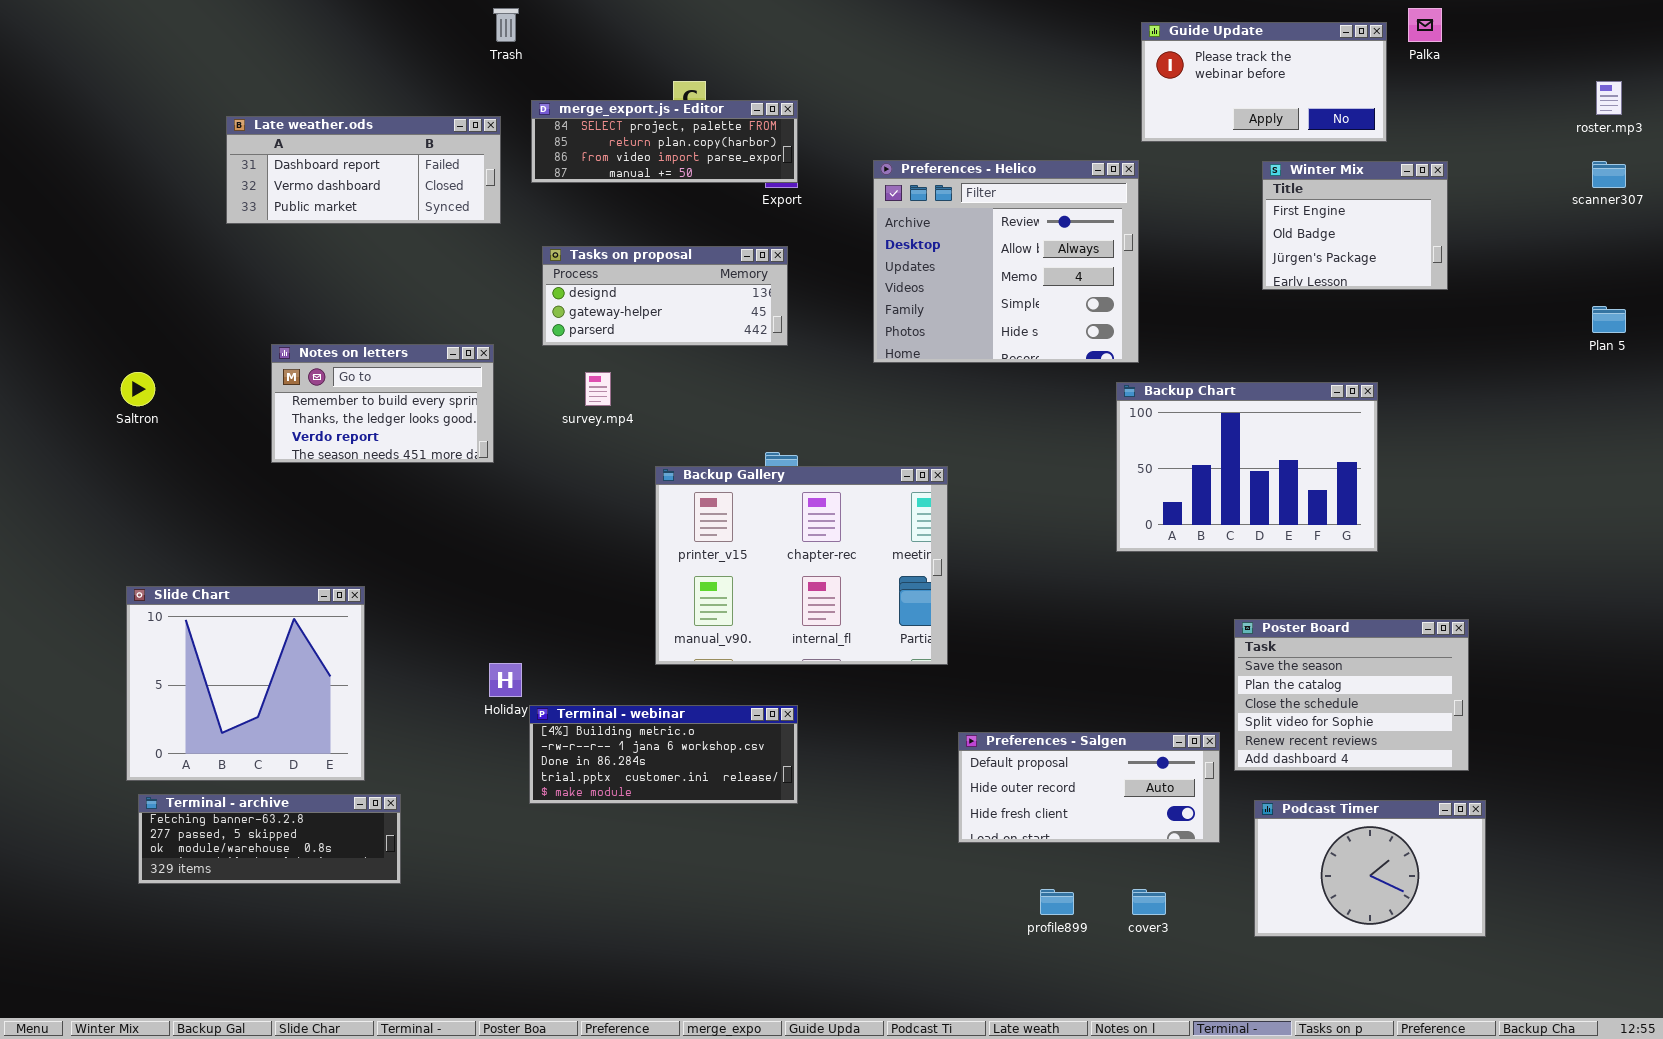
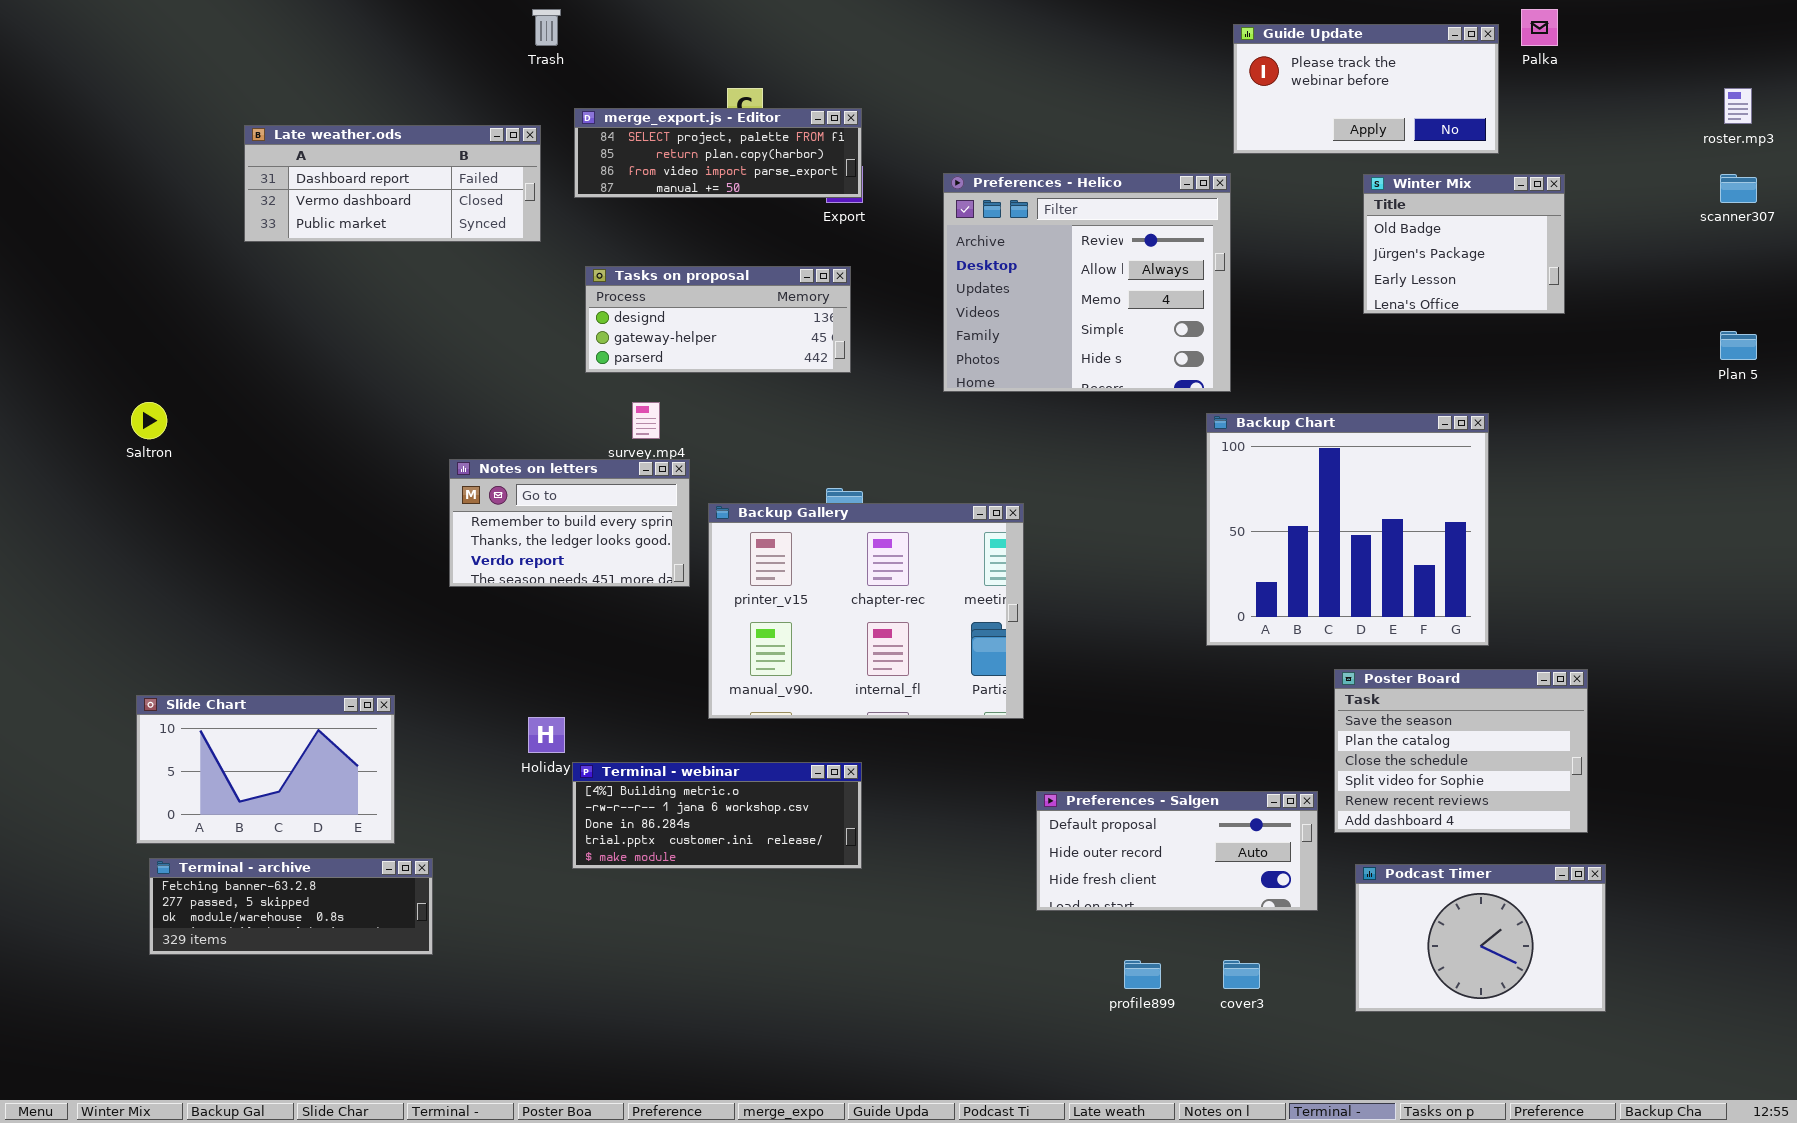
Winter Mix: [1262,161,1448,290] -> [1363,174,1565,314], scrolled down 1 row
Notes on letters: [271,344,494,463] -> [449,459,690,587], moved
Backup Chart: [1116,382,1378,552] -> [1206,413,1489,646], resized
Slide Chart: [126,586,365,781] -> [136,695,395,844], resized

